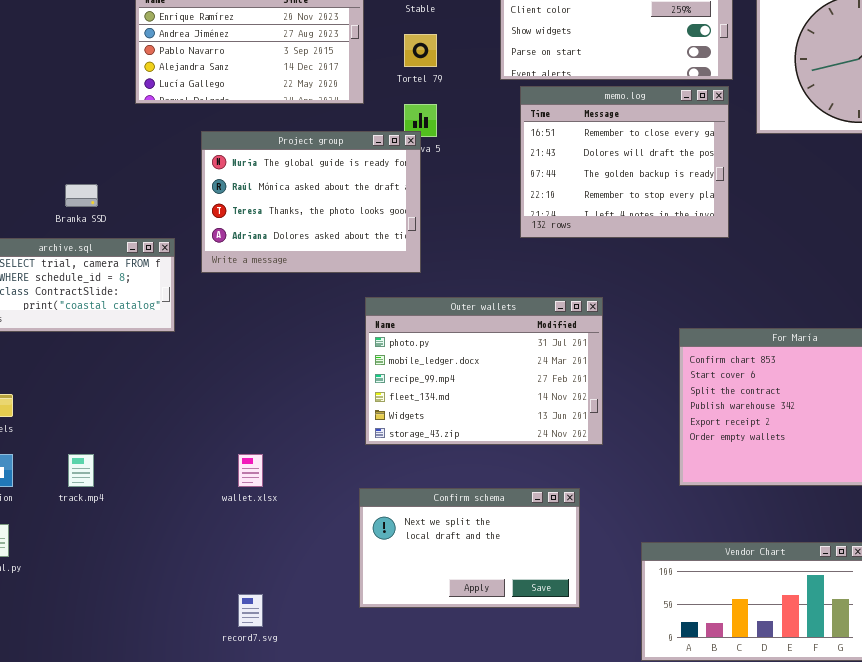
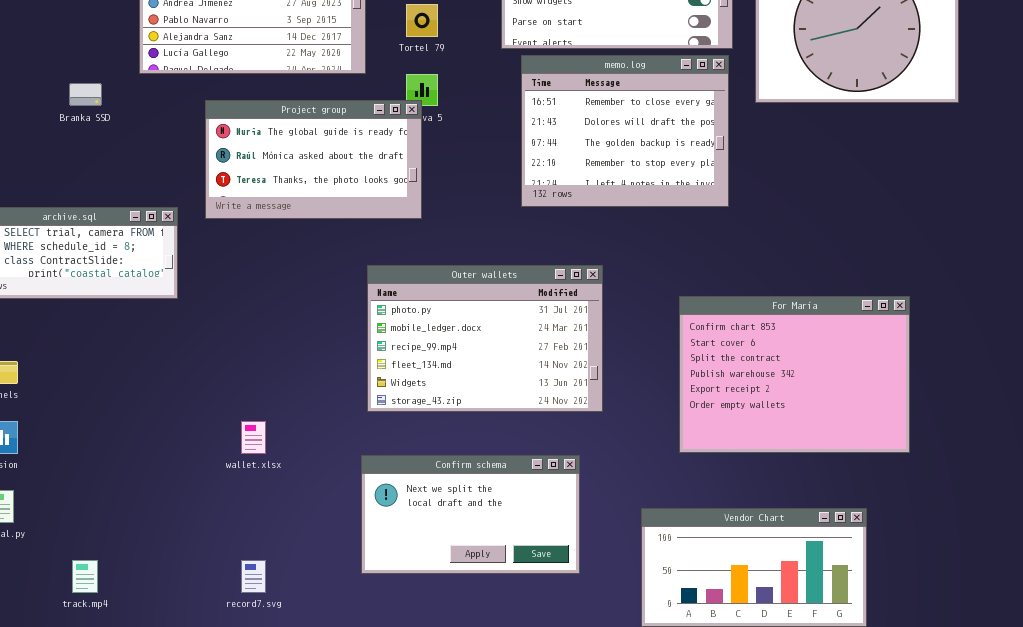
Project group: [201,131,421,273] -> [205,100,422,219], resized
Branka SSD: [65,184,98,207] -> [69,83,102,106], moved
track.mp4: [68,454,94,487] -> [72,560,98,593], moved

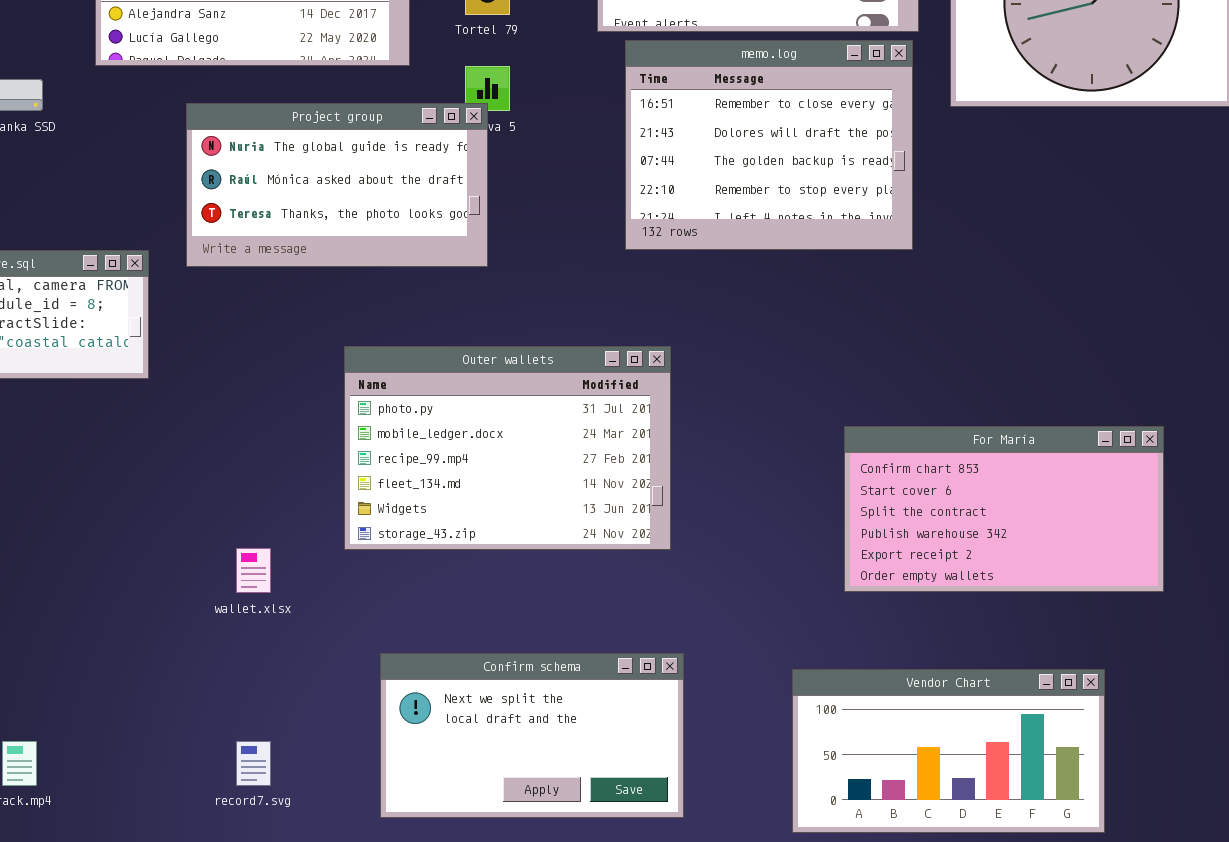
Outer wallets: [367,265,603,412] -> [344,346,671,550], moved
For María: [679,296,910,453] -> [844,426,1164,592], resized
Confirm schema: [361,455,580,574] -> [380,653,684,818], moved

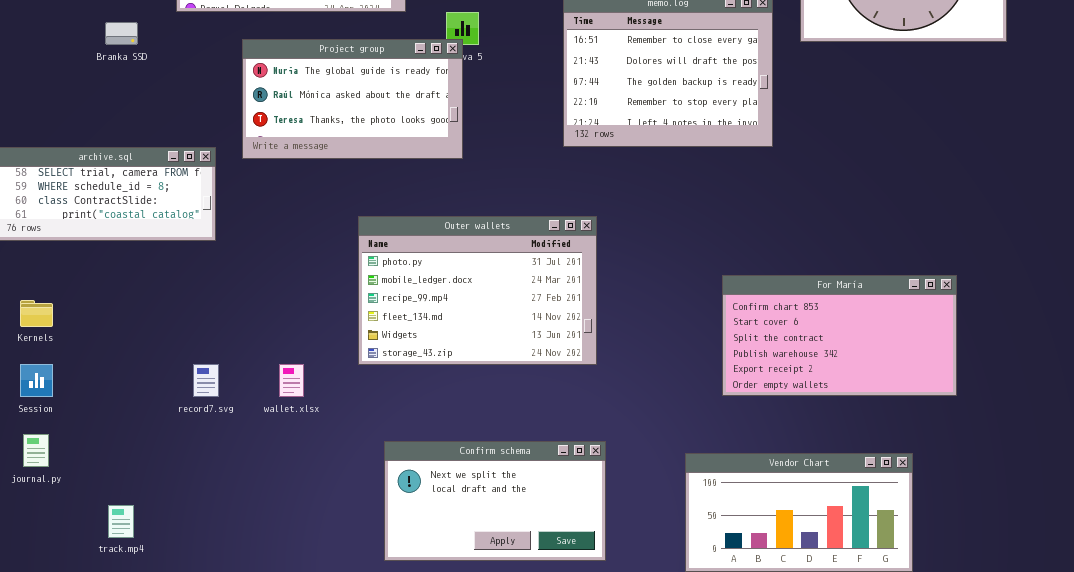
record7.svg: [236,741,271,786] -> [193,364,219,397], moved

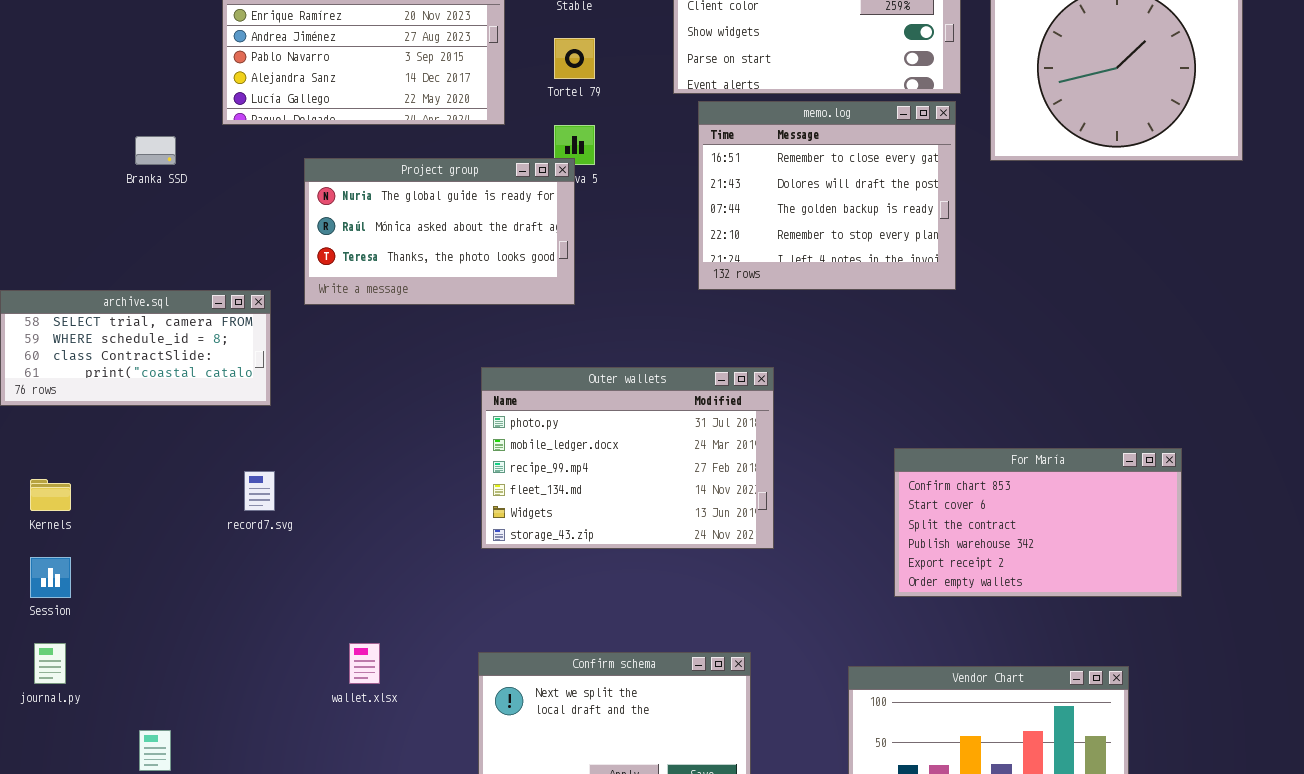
Outer wallets: [358,216,597,365] -> [481,367,774,549], moved
record7.svg: [193,364,219,397] -> [244,471,275,511], moved
wallet.xlsx: [279,364,304,397] -> [349,643,380,684], moved

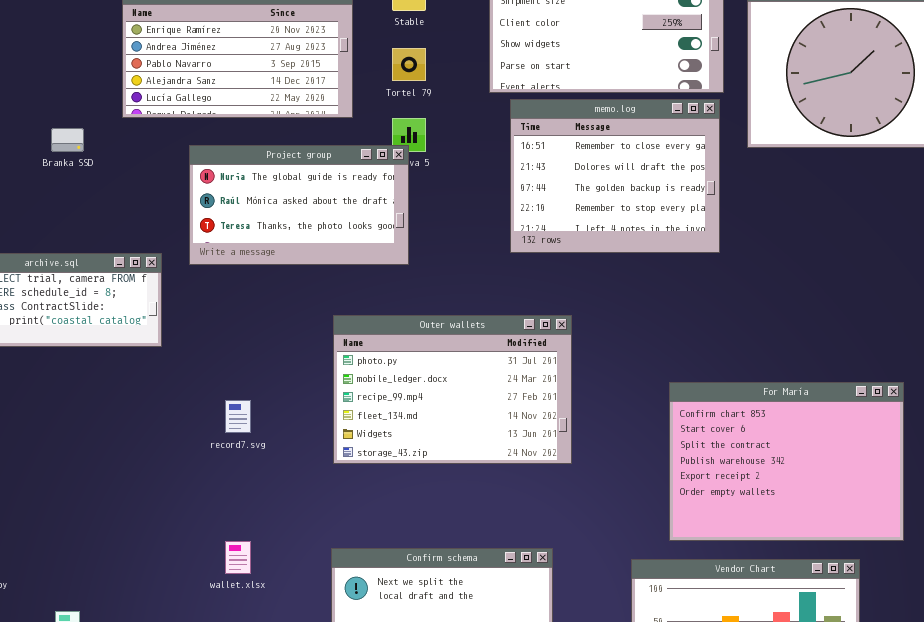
For María: [894,448,1182,597] -> [669,382,904,541], resized
record7.svg: [244,471,275,511] -> [225,400,251,433], moved

